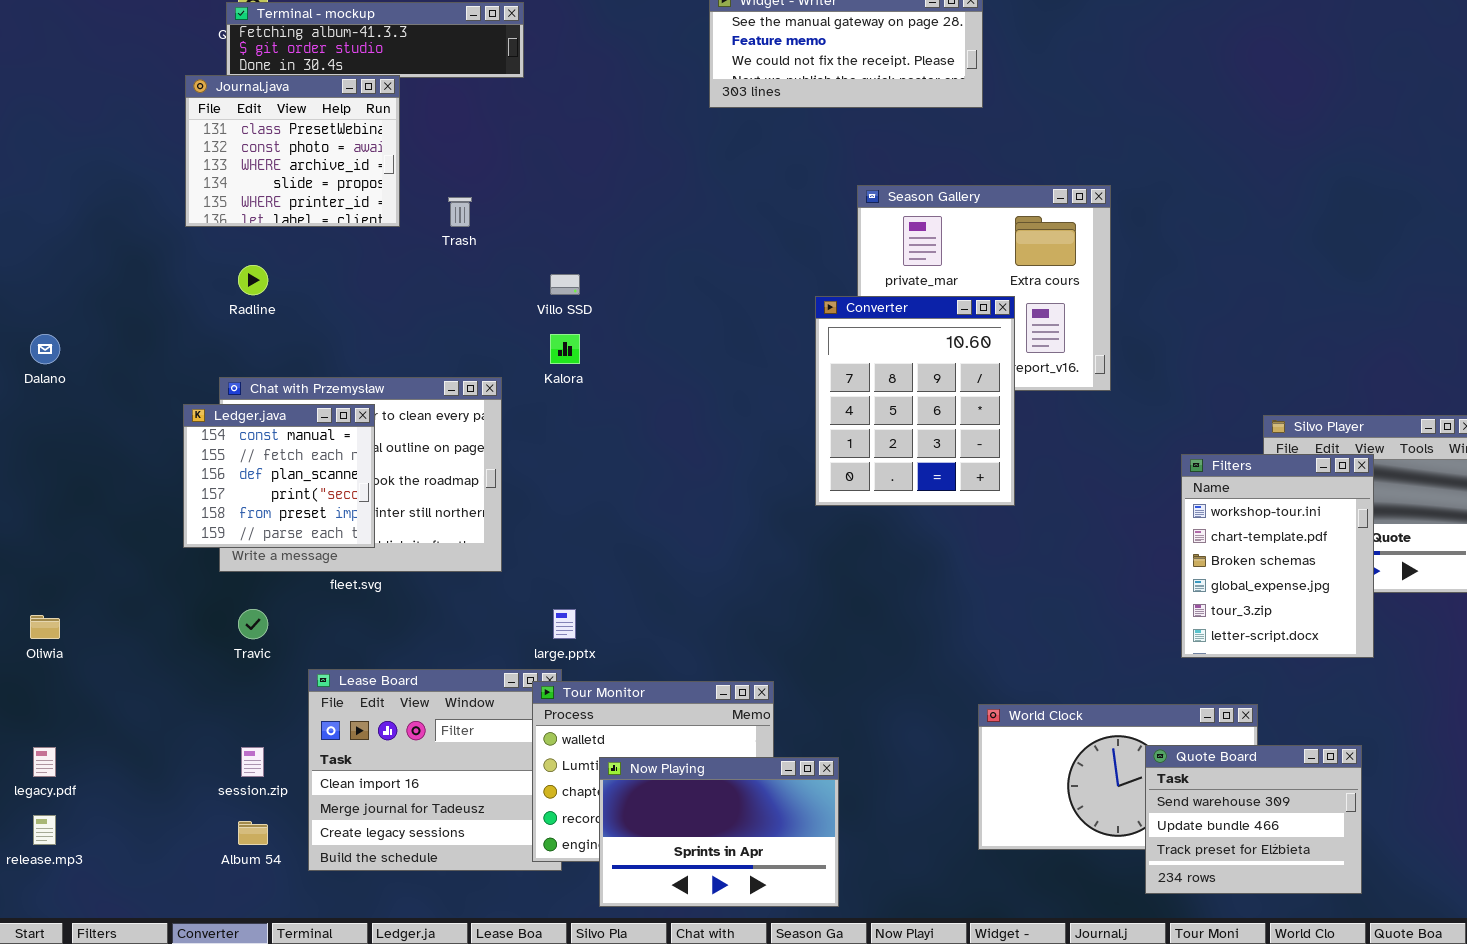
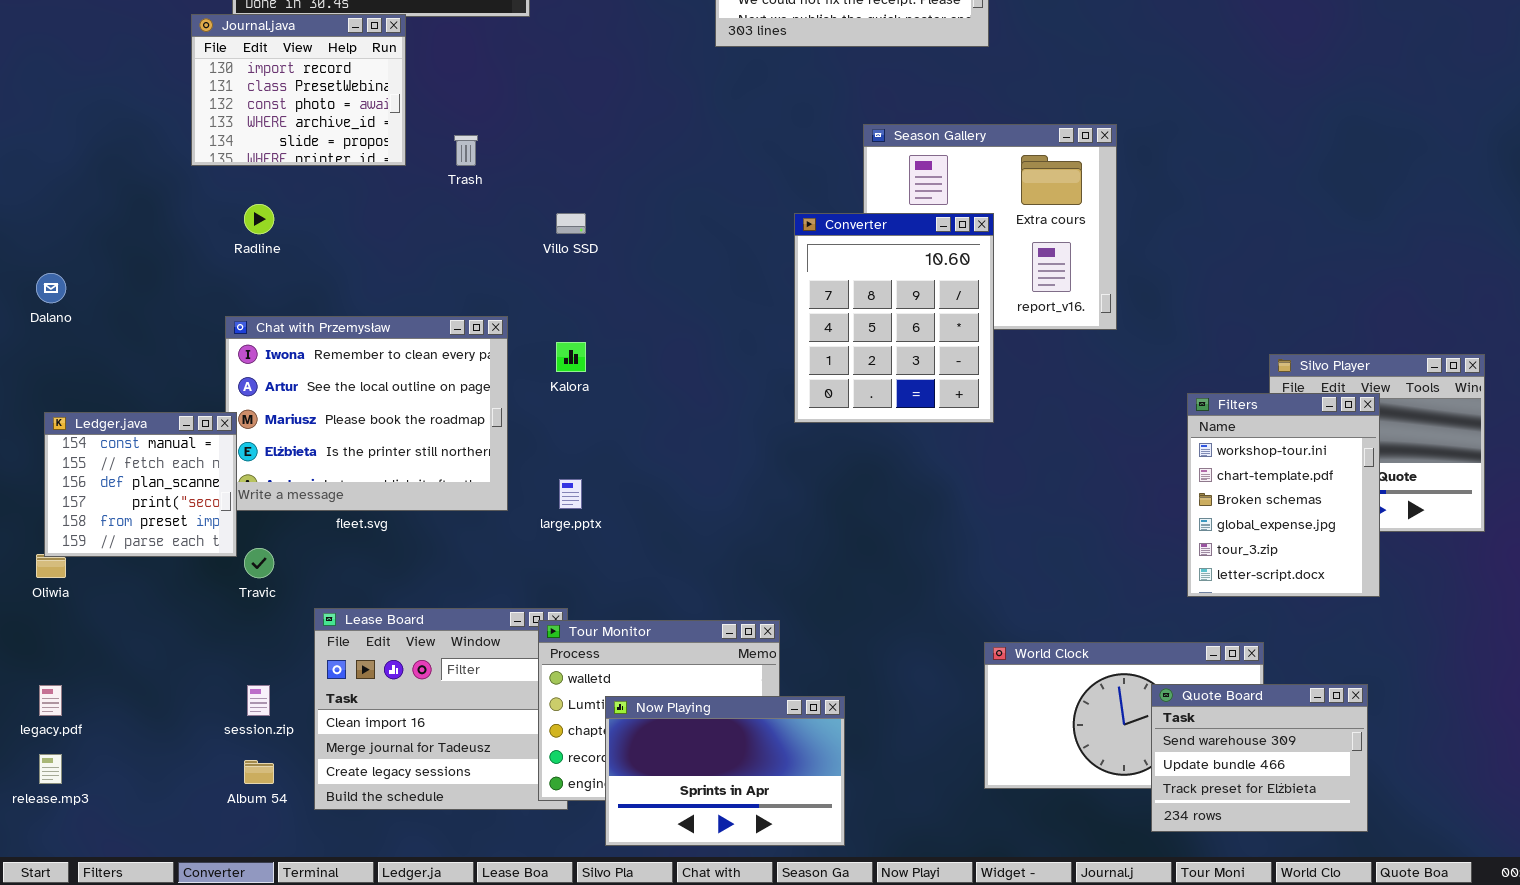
Journal.java: [185,75,400,227] -> [191,14,406,166], scrolled up 1 row
Converter: [815,296,1015,506] -> [794,213,994,423], moved
Kalora: [550,334,580,364] -> [556,342,586,372], moved
Ledger.java: [183,404,375,548] -> [44,412,237,557], moved
large.pptx: [553,609,576,639] -> [559,479,582,509], moved

